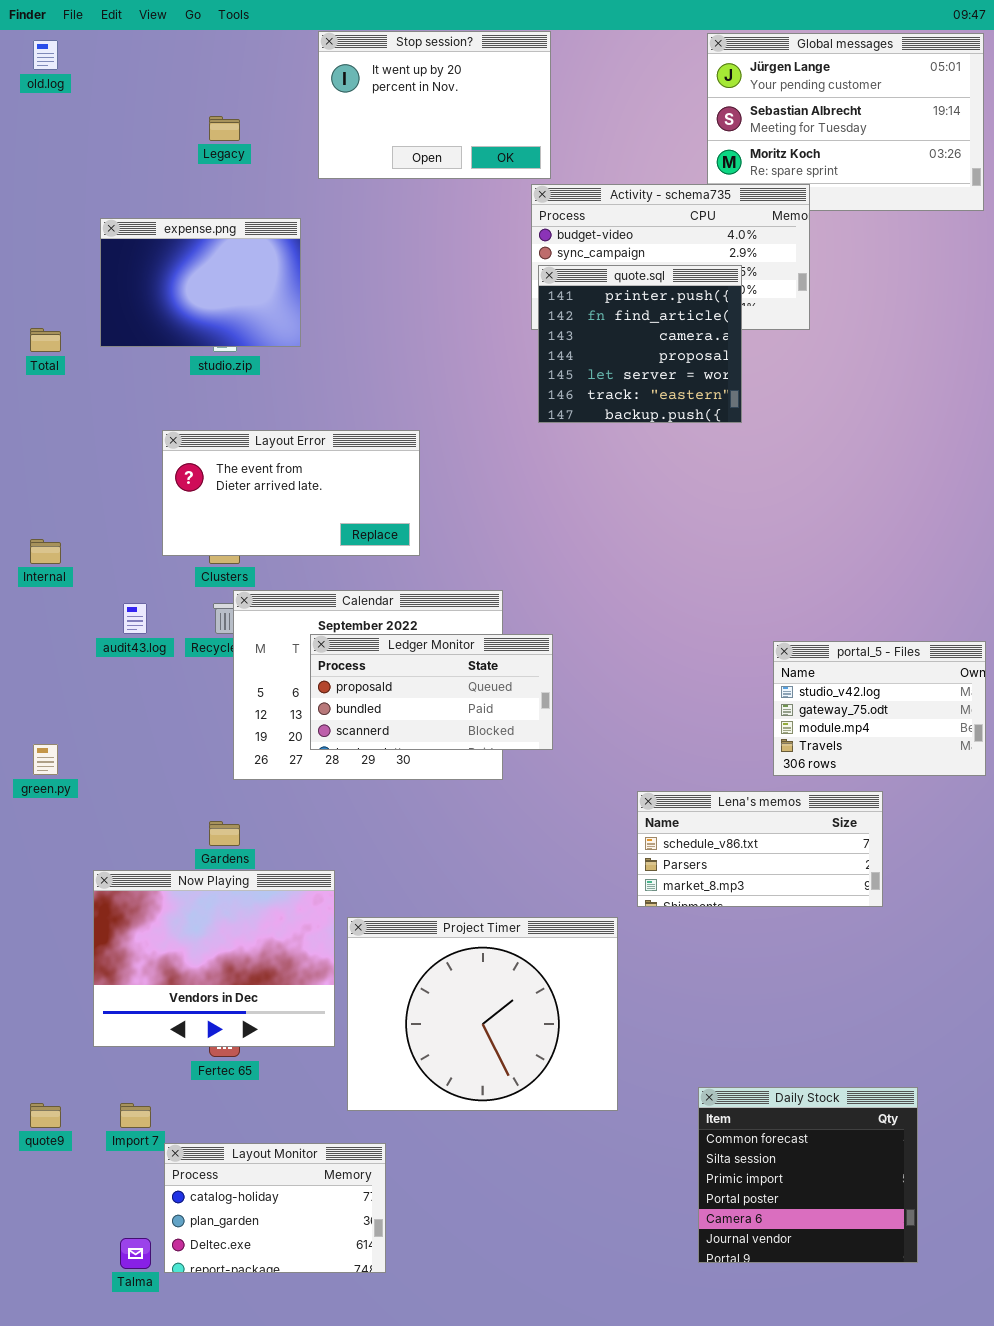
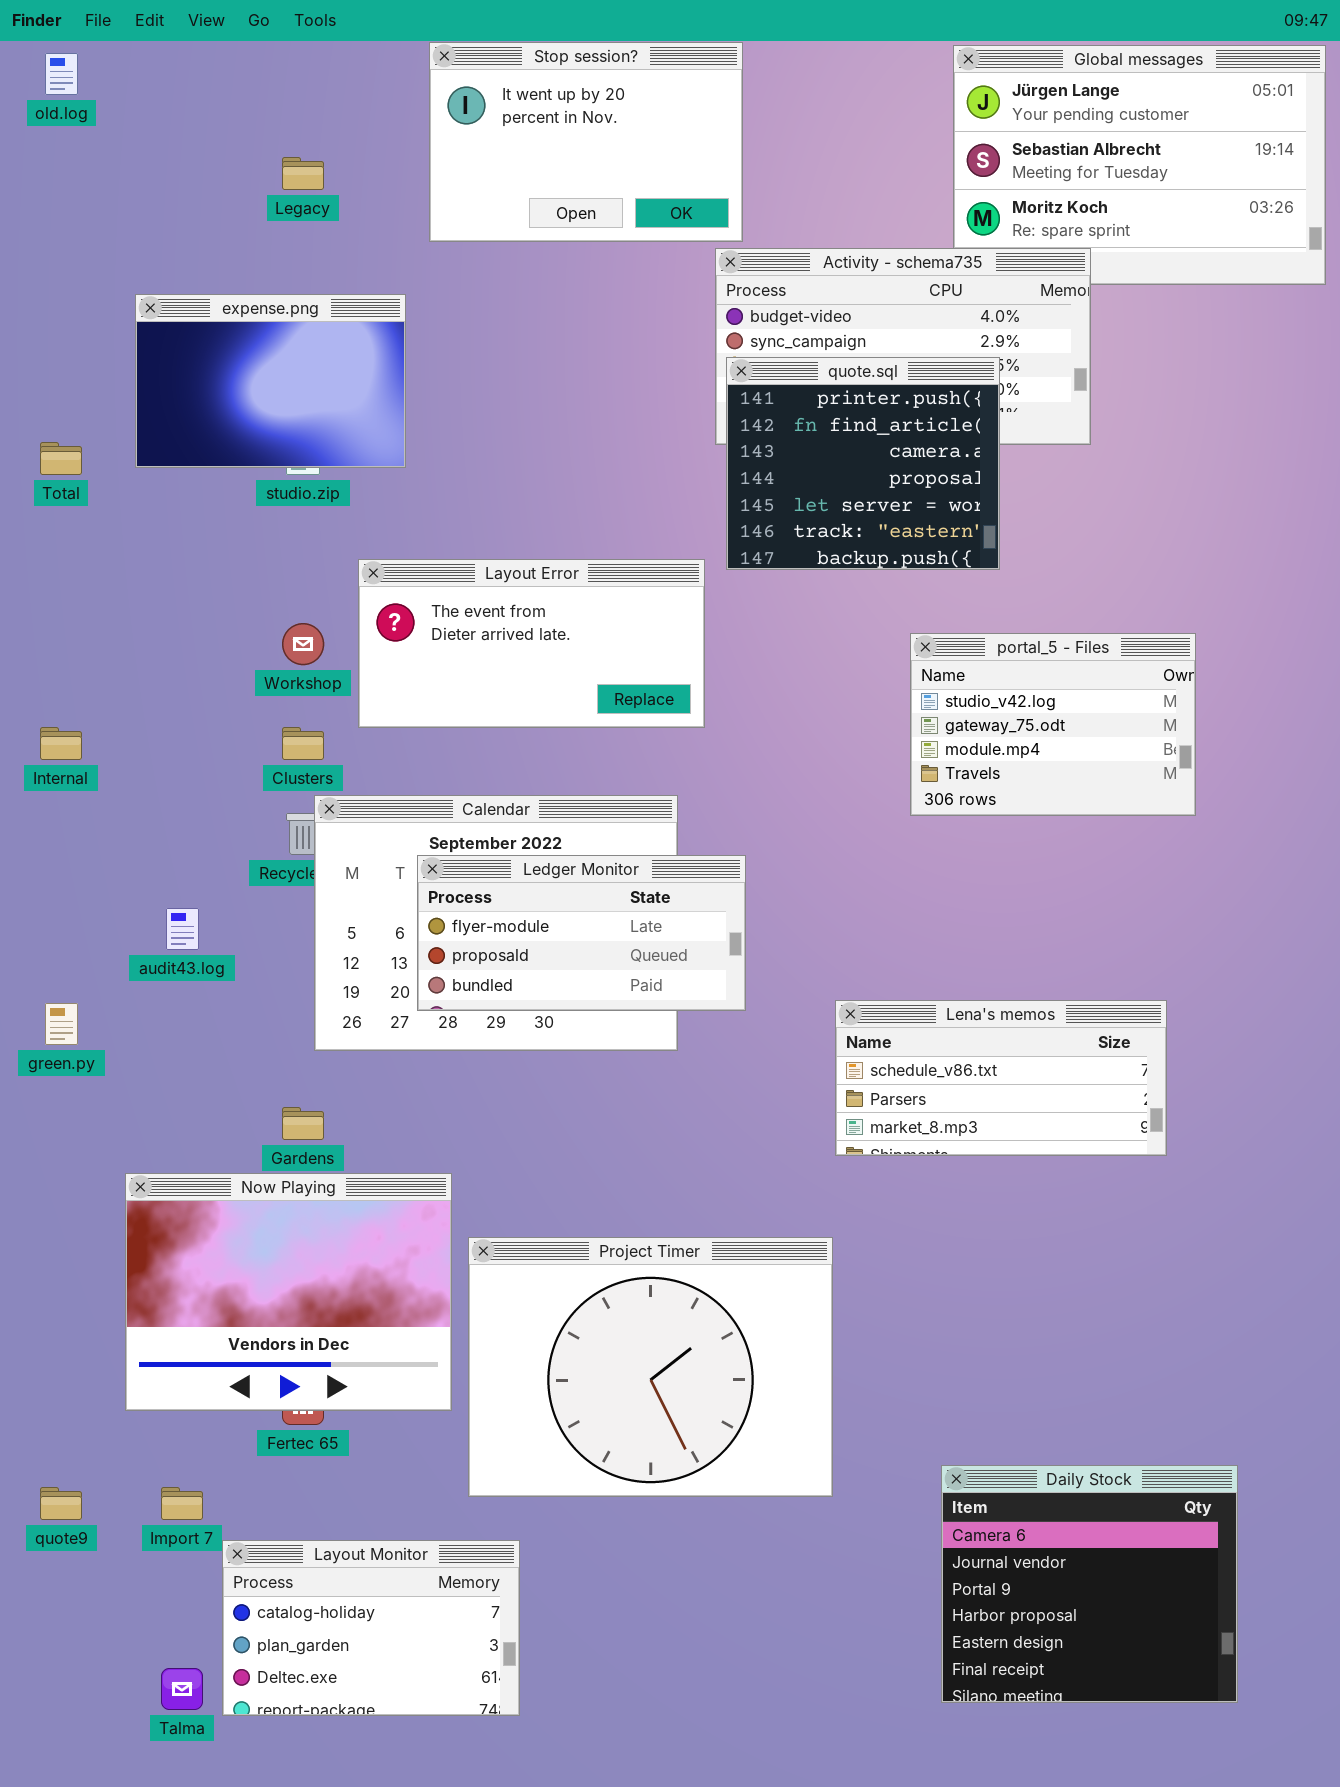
Layout Error: [162,430,420,556] -> [358,559,705,728], moved
audit43.log: [123,603,147,634] -> [166,908,199,950], moved
Ledger Monitor: [310,634,553,750] -> [417,855,746,1011], scrolled up 1 row
portal_5 - Files: [773,641,986,776] -> [910,633,1196,816], moved
Lena's memos: [637,791,883,907] -> [835,1000,1167,1156], moved
Daily Stock: [698,1087,918,1263] -> [941,1465,1238,1703], scrolled down 4 rows

